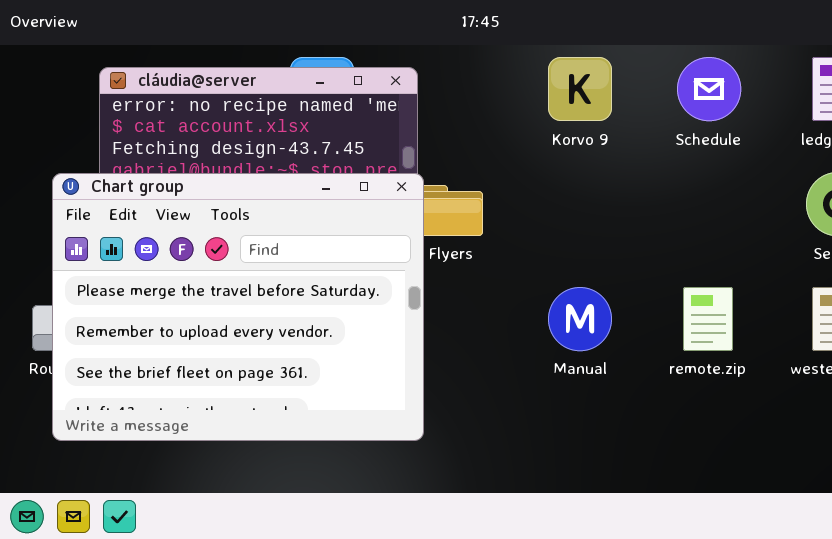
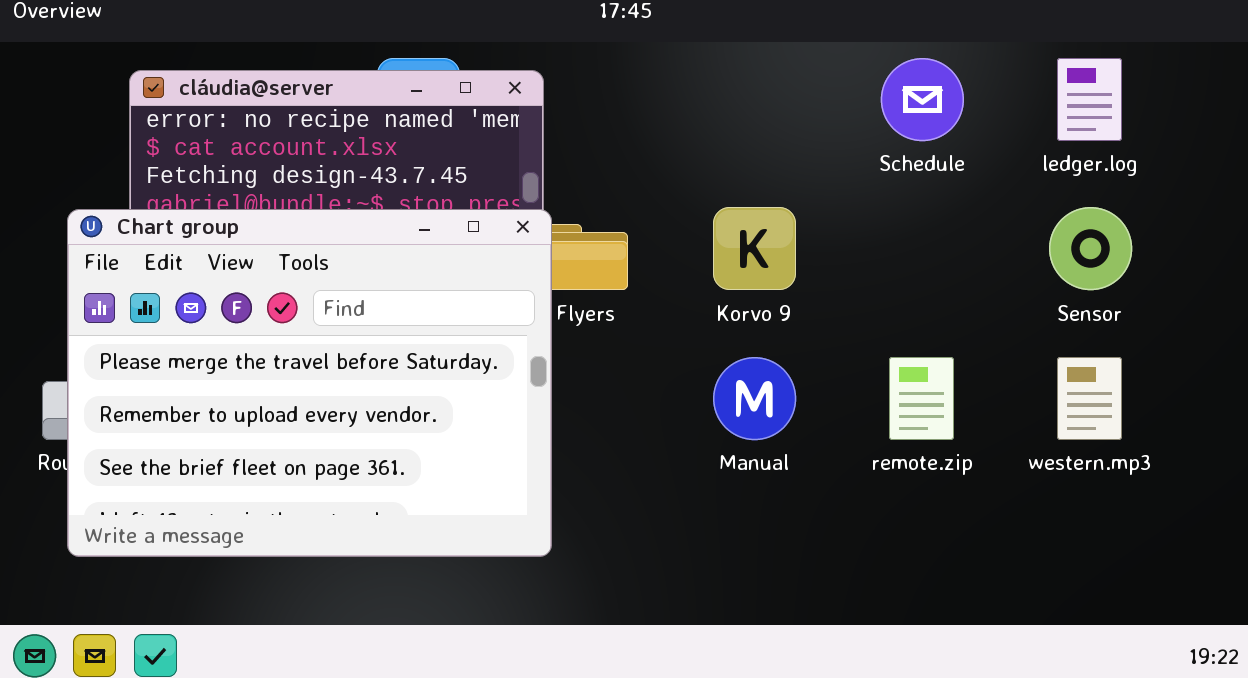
Korvo 9: [548,57,612,121] -> [713,207,796,290], moved

